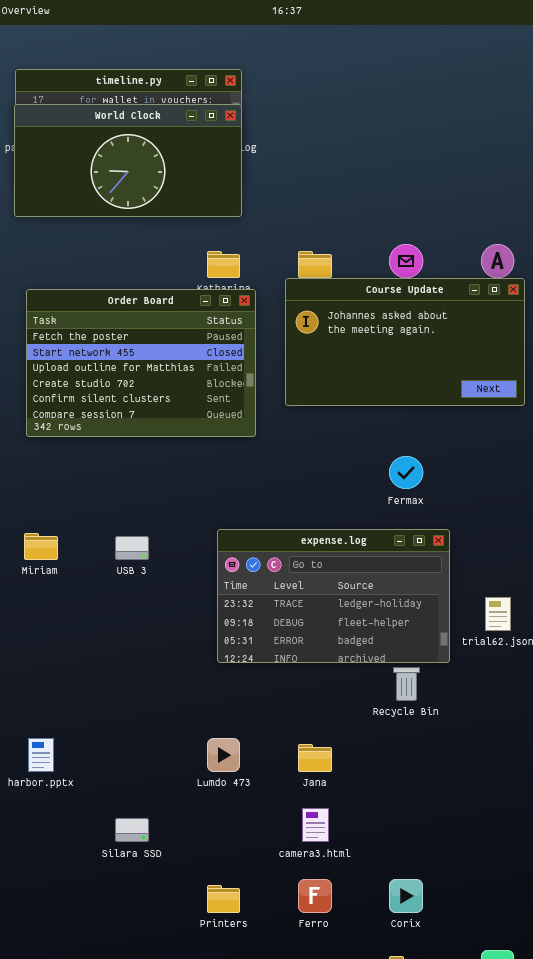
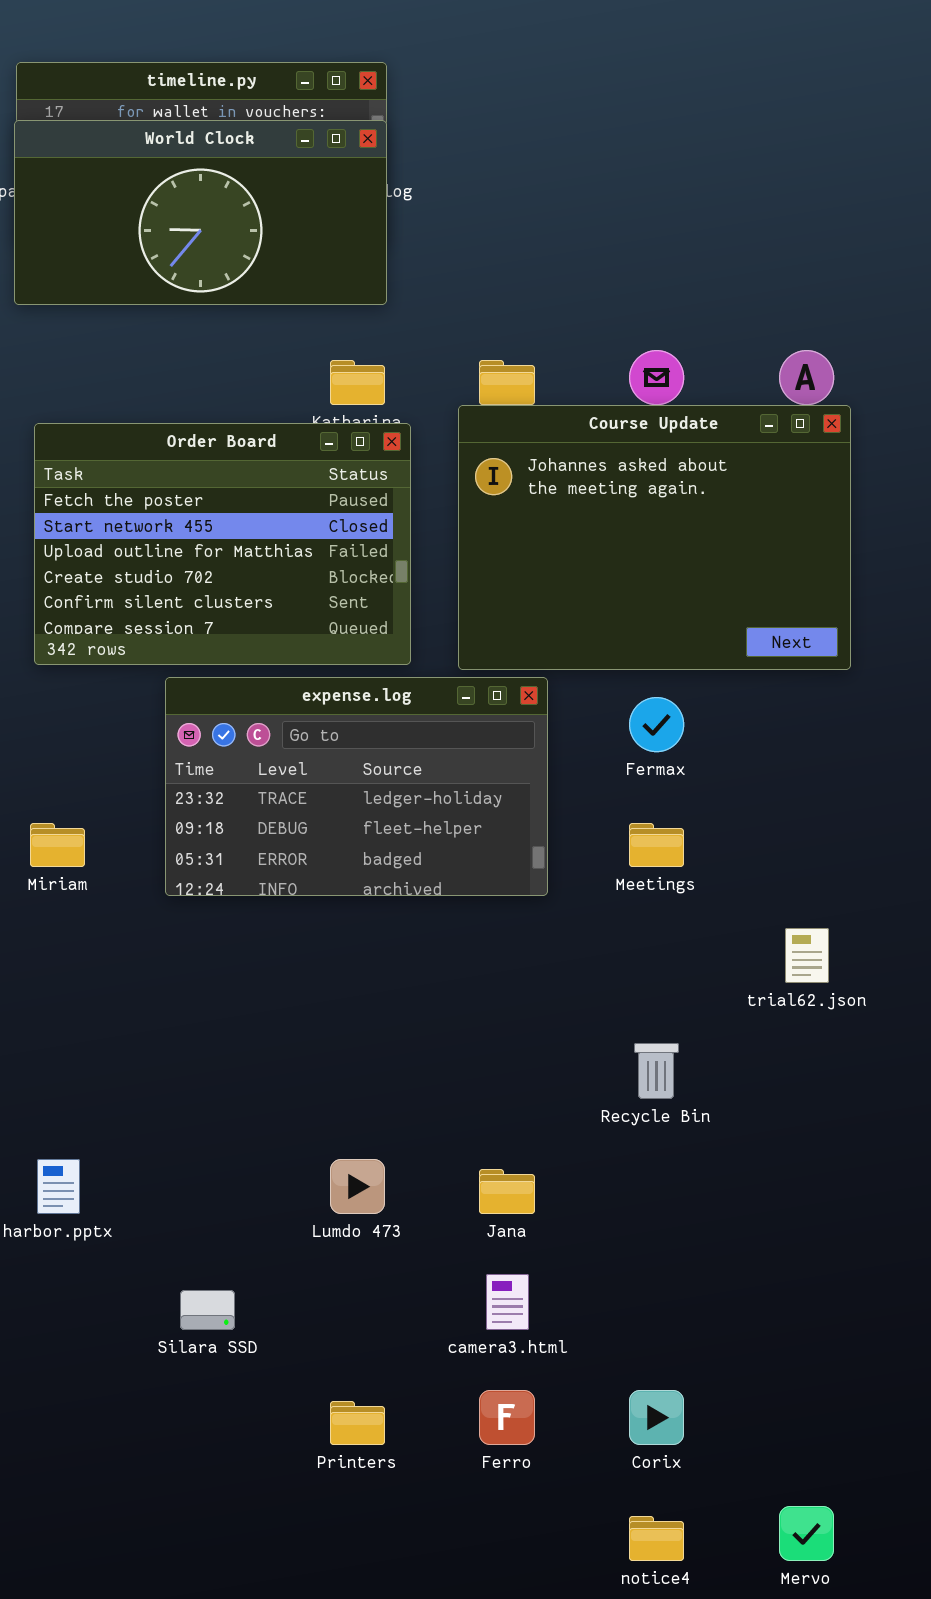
Course Update: [285,278,525,406] -> [458,405,851,670], resized
expense.log: [217,529,450,663] -> [165,677,548,896], moved

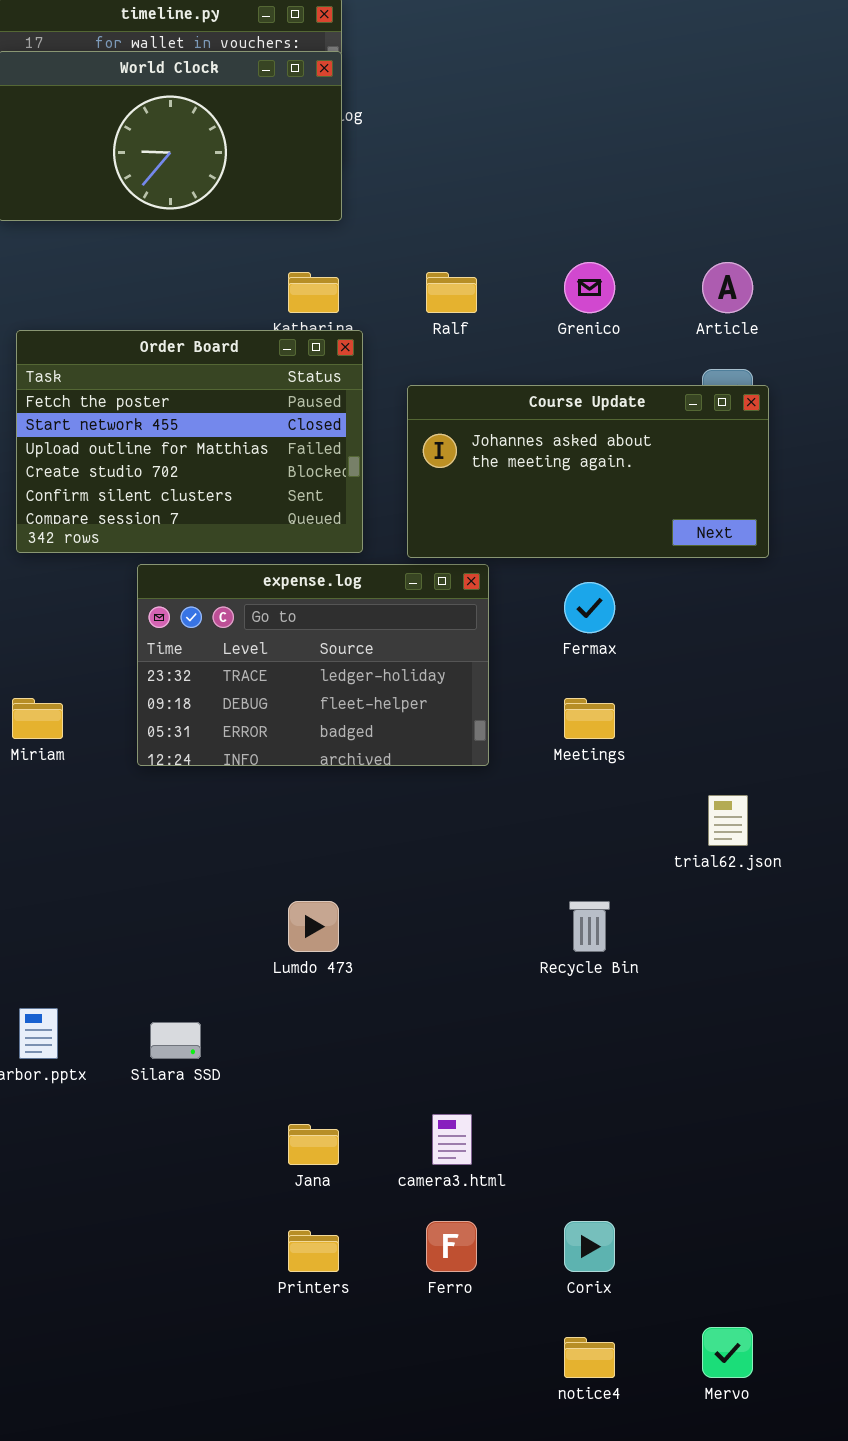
Course Update: [458,405,851,670] -> [407,385,769,558], resized
Lumdo 473: [330,1159,385,1214] -> [288,901,339,952], moved
Jana: [479,1169,535,1214] -> [288,1124,339,1165], moved
Silara SSD: [180,1290,235,1330] -> [150,1022,201,1059], moved

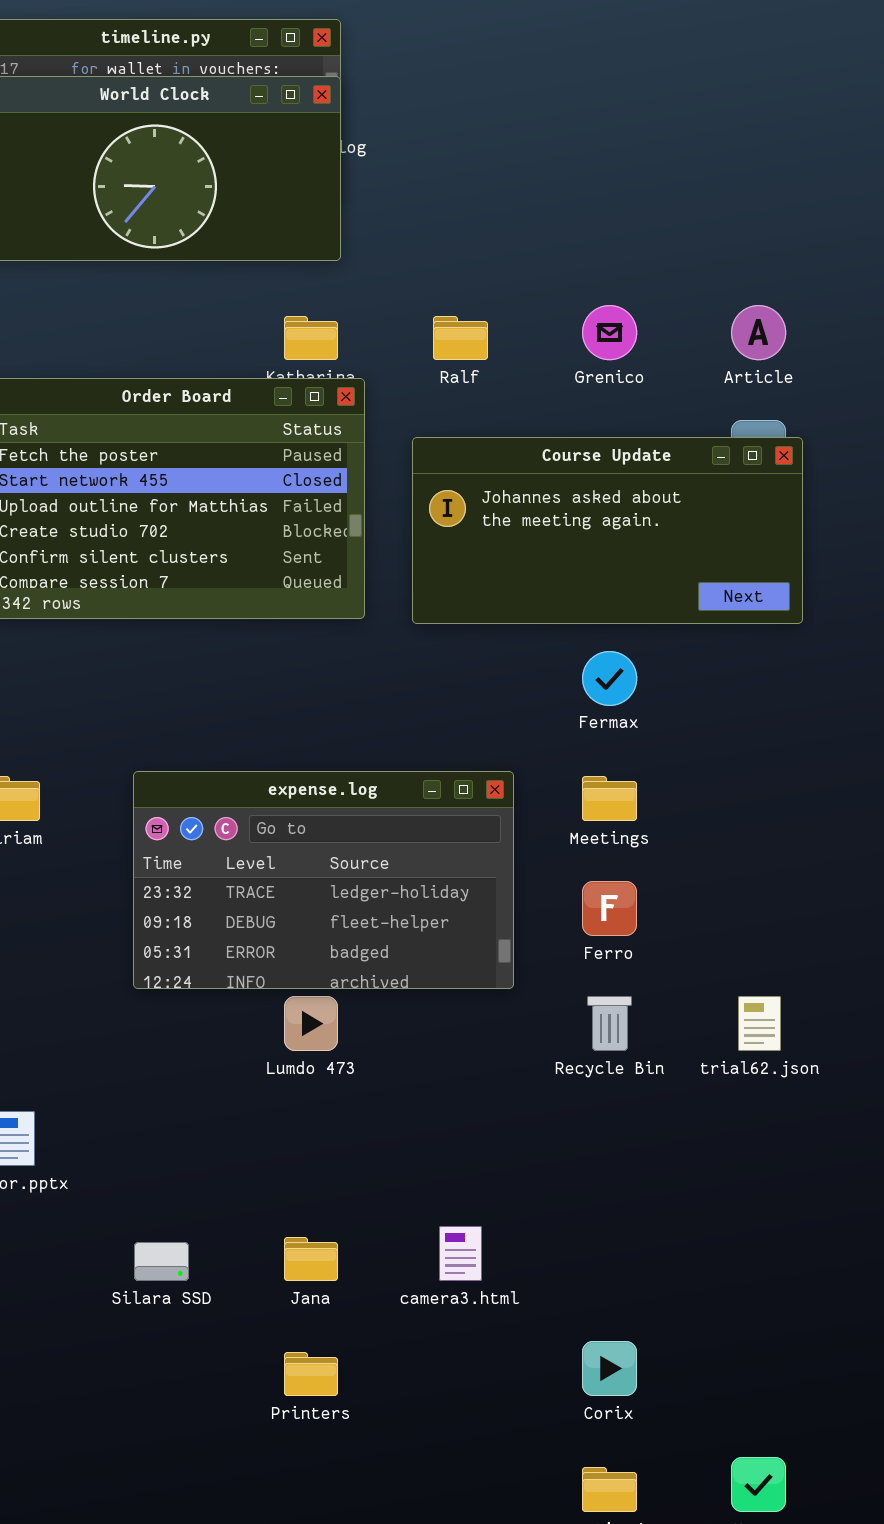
expense.log: [137,564,489,766] -> [133,771,514,989], moved
trial62.json: [708,795,748,846] -> [738,996,781,1051], moved
Silara SSD: [150,1022,201,1059] -> [134,1242,189,1281], moved
Ferro: [426,1221,477,1272] -> [582,881,637,936], moved

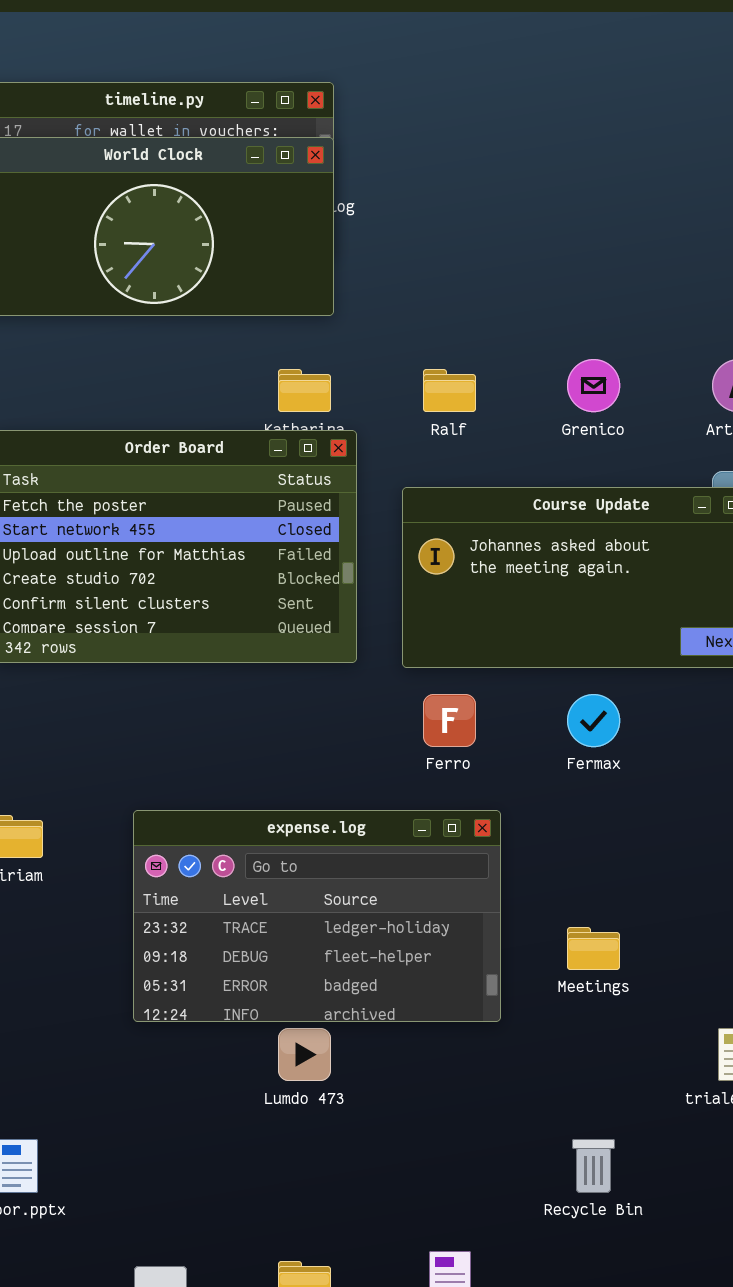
Meetings: [582,776,637,821] -> [567,927,620,970], moved
Ferro: [582,881,637,936] -> [423,694,476,747], moved
Recycle Bin: [587,996,632,1051] -> [572,1139,615,1193], moved

